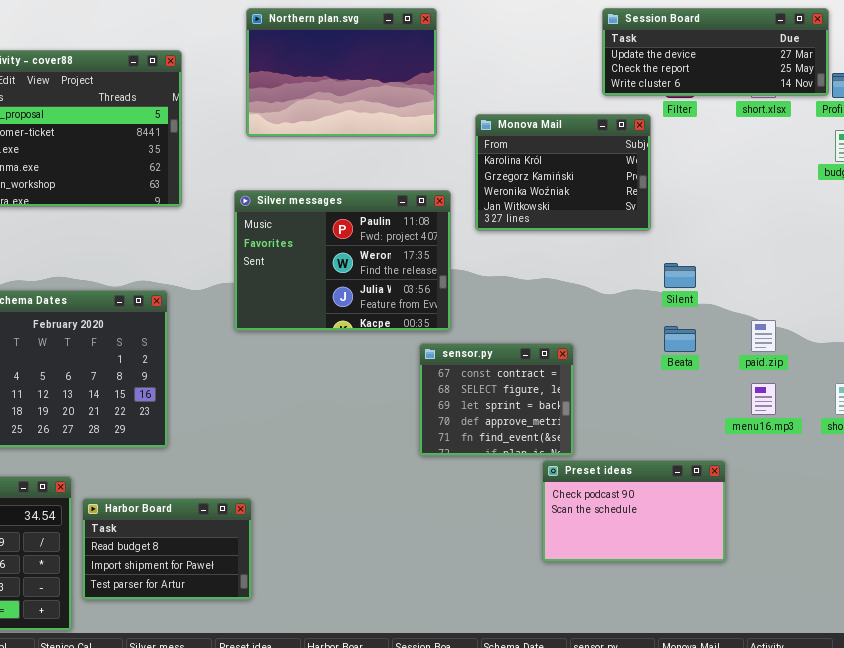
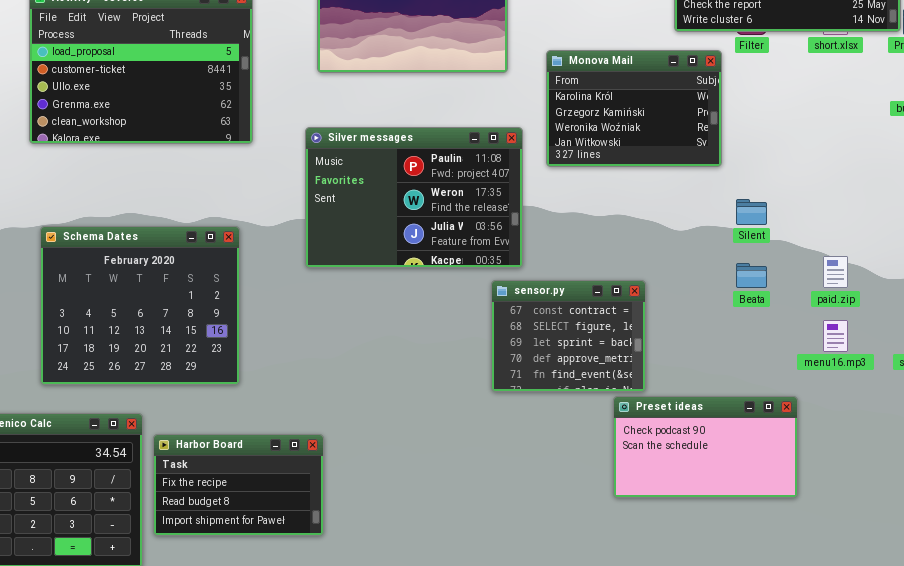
Harbor Board: [82,498,252,600] -> [153,434,324,536], scrolled up 1 row

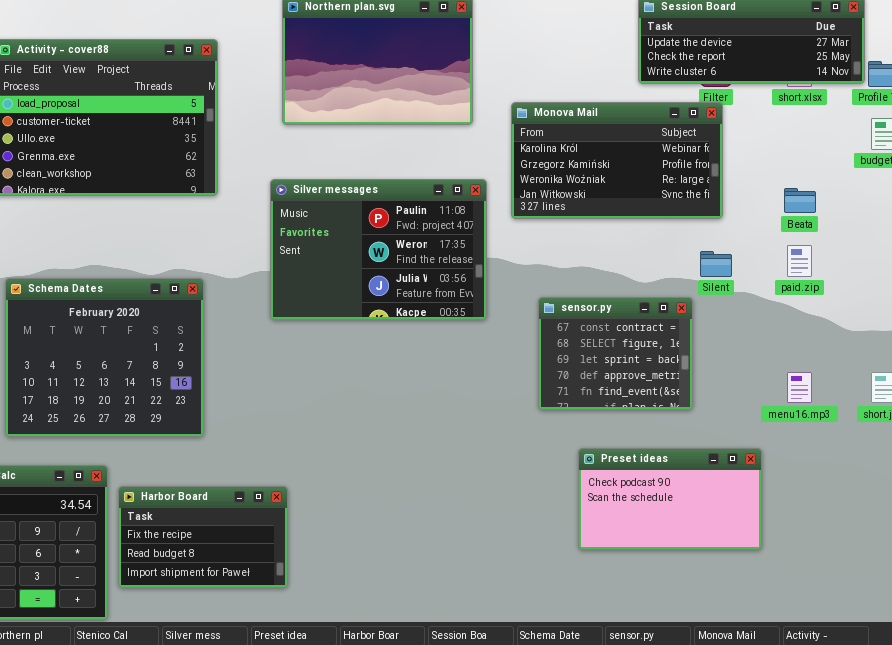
Monova Mail: [546,50,722,167] -> [511,102,723,219], resized
paid.zip: [823,256,848,288] -> [787,245,812,277], moved
Beata: [736,263,767,288] -> [784,188,816,213], moved
sensor.py: [491,280,646,392] -> [538,297,693,410], moved

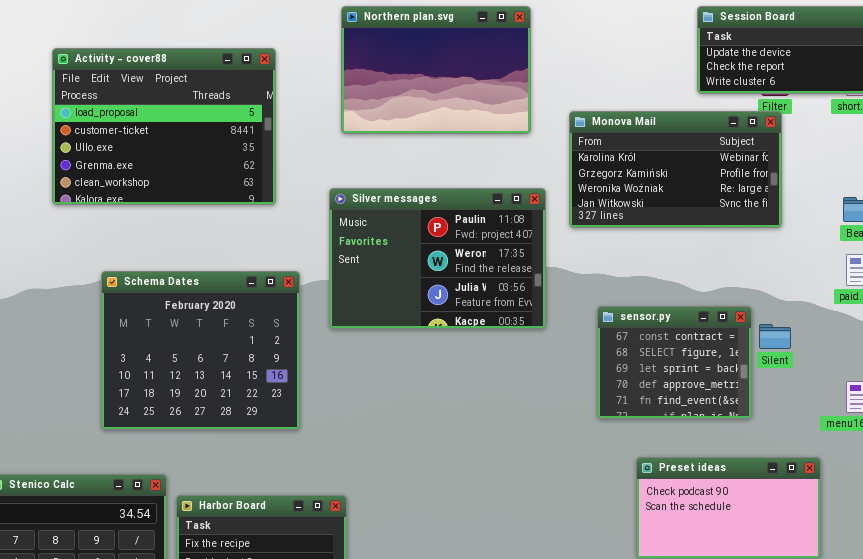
Silent: [700,251,732,277] -> [759,324,791,349], moved
Schema Dates: [5,278,204,437] -> [101,271,300,430], moved

